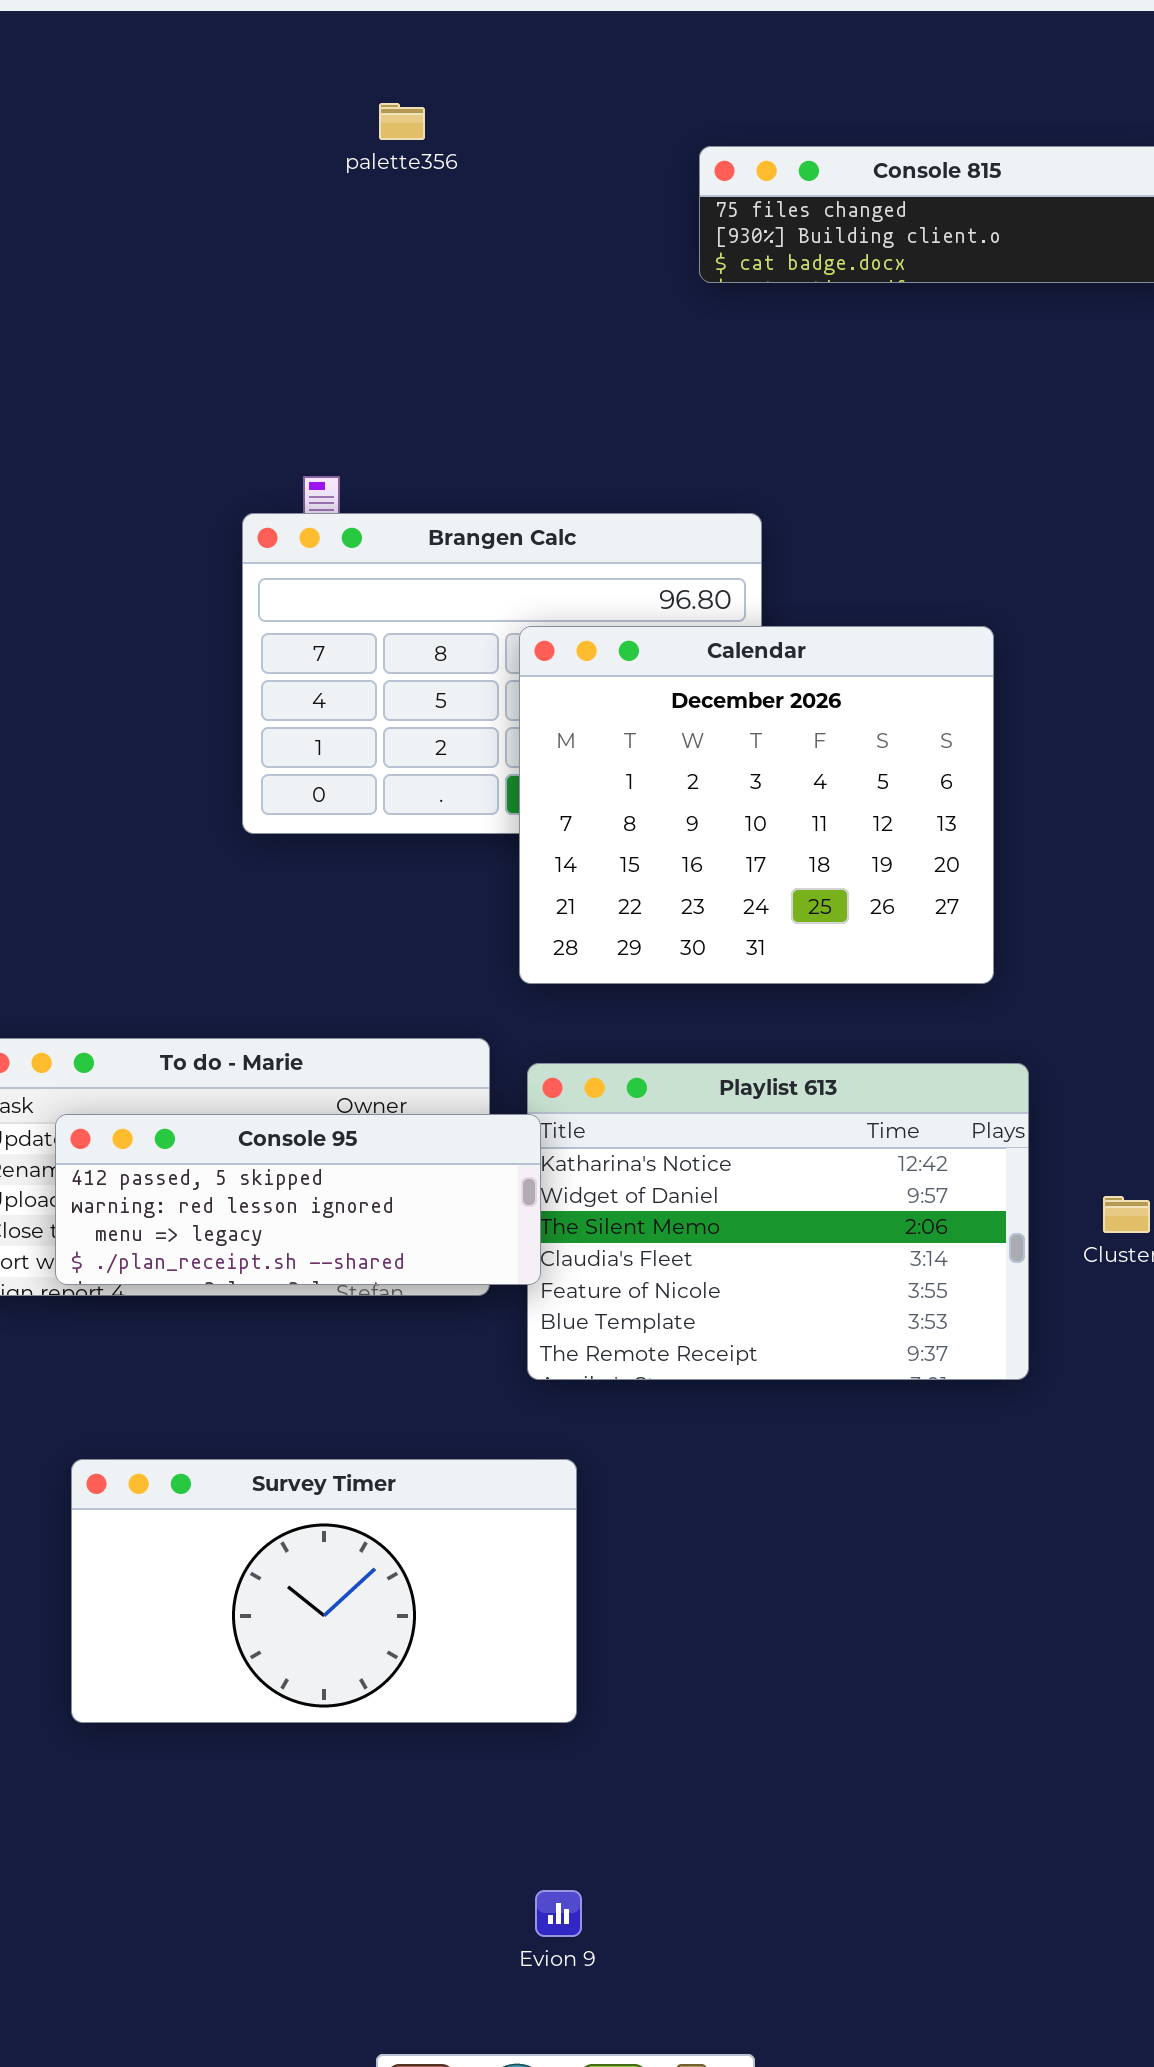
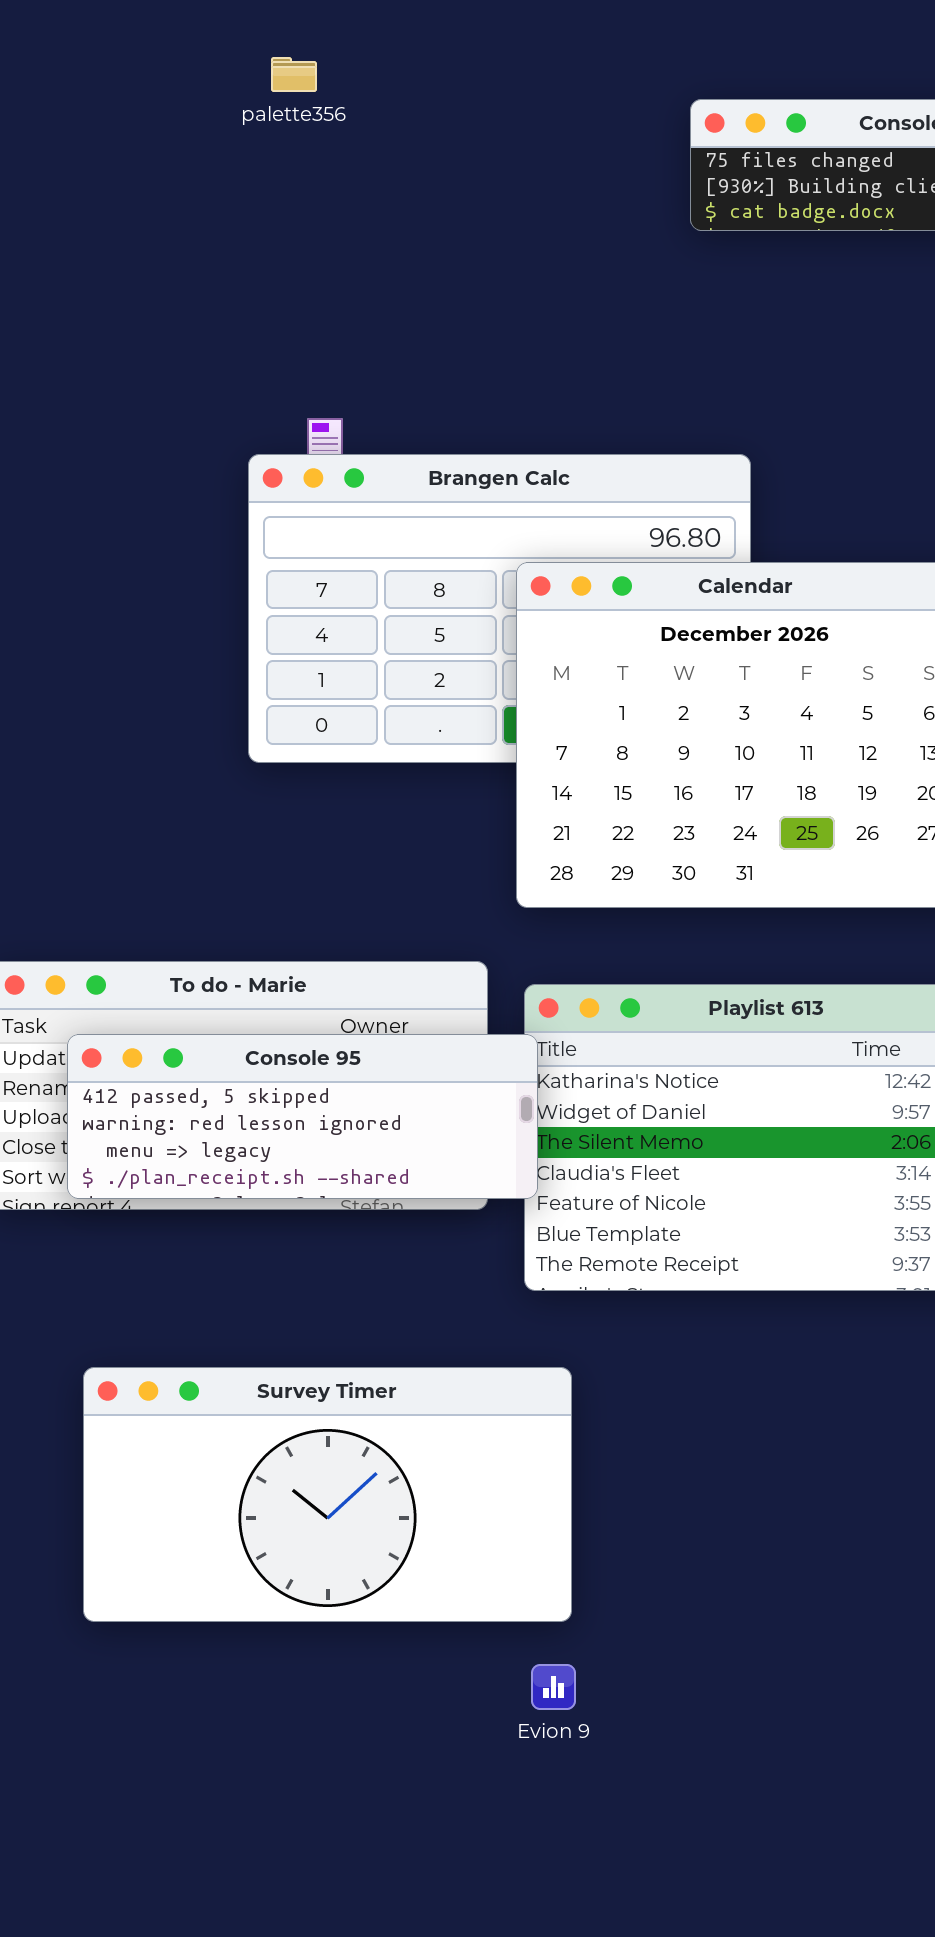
palette356: [379,103,425,140] -> [271,57,317,92], moved
Evion 9: [535,1890,582,1937] -> [531,1664,576,1710], moved

